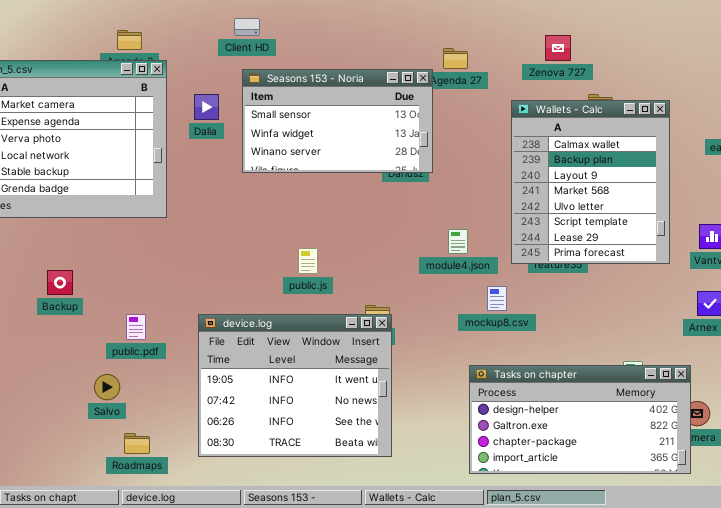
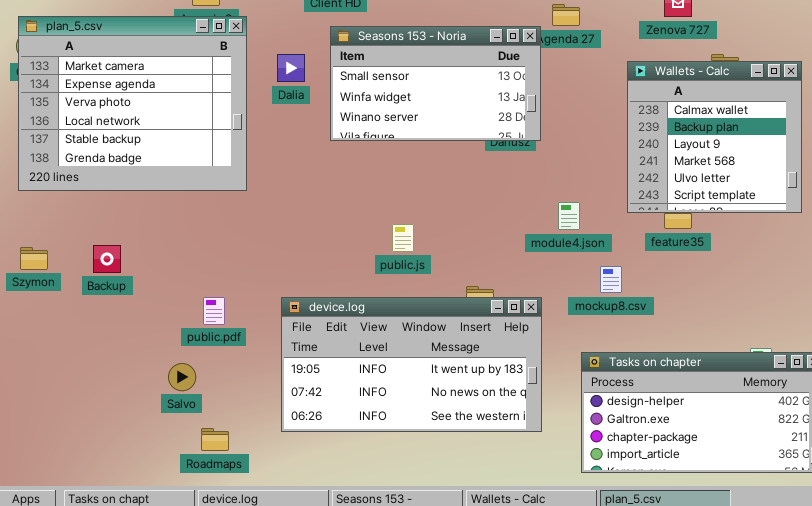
Wallets - Calc: [511,100,670,264] -> [627,61,802,213], resized
Backup: [47,270,73,295] -> [93,245,121,273], moved
device.log: [198,314,392,457] -> [281,297,542,432], resized

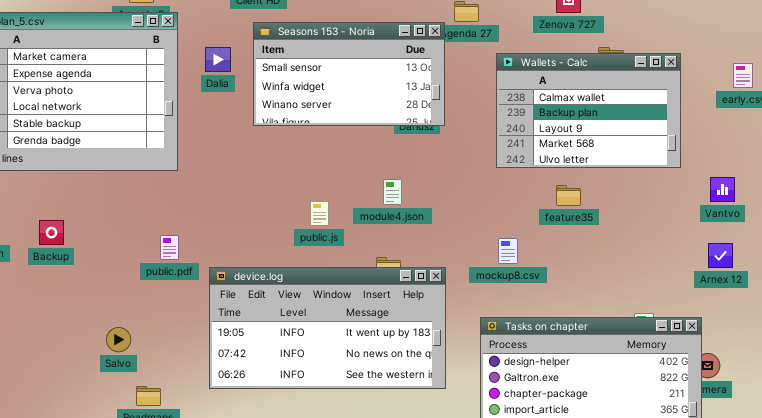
Wallets - Calc: [627,61,802,213] -> [496,53,681,168], resized
module4.json: [558,202,580,230] -> [383,179,402,205], moved
public.pdf: [203,297,225,325] -> [160,235,179,260], moved

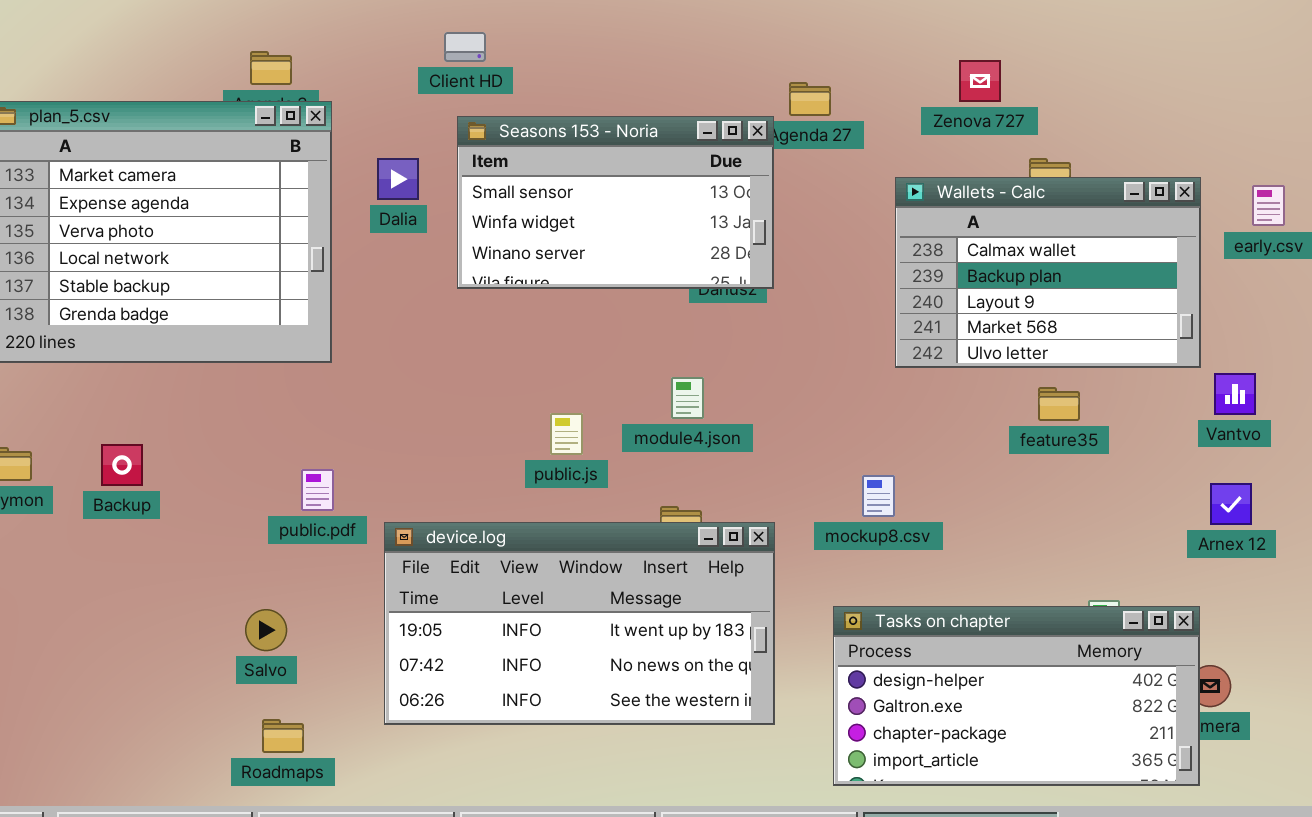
Wallets - Calc: [496,53,681,168] -> [895,177,1201,368], moved
feature35: [556,185,581,206] -> [1038,387,1080,421], moved
Salvo: [106,327,131,352] -> [245,609,287,651], moved

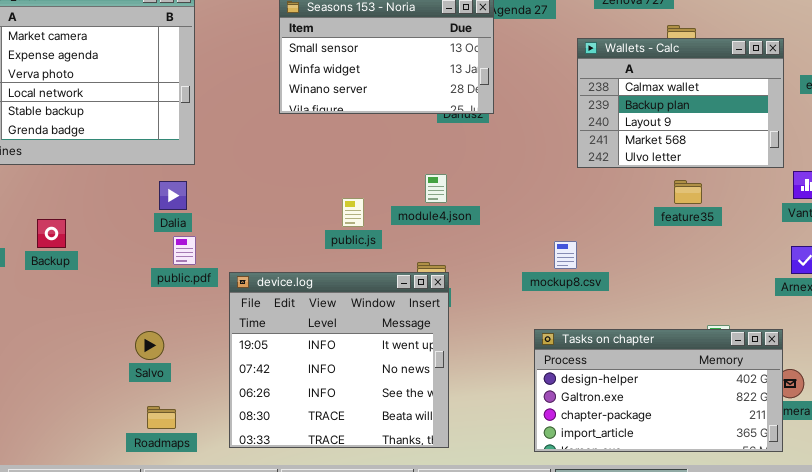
Dalia: [377,158,419,200] -> [159,181,187,210], moved
device.log: [384,522,775,725] -> [229,272,449,448], resized

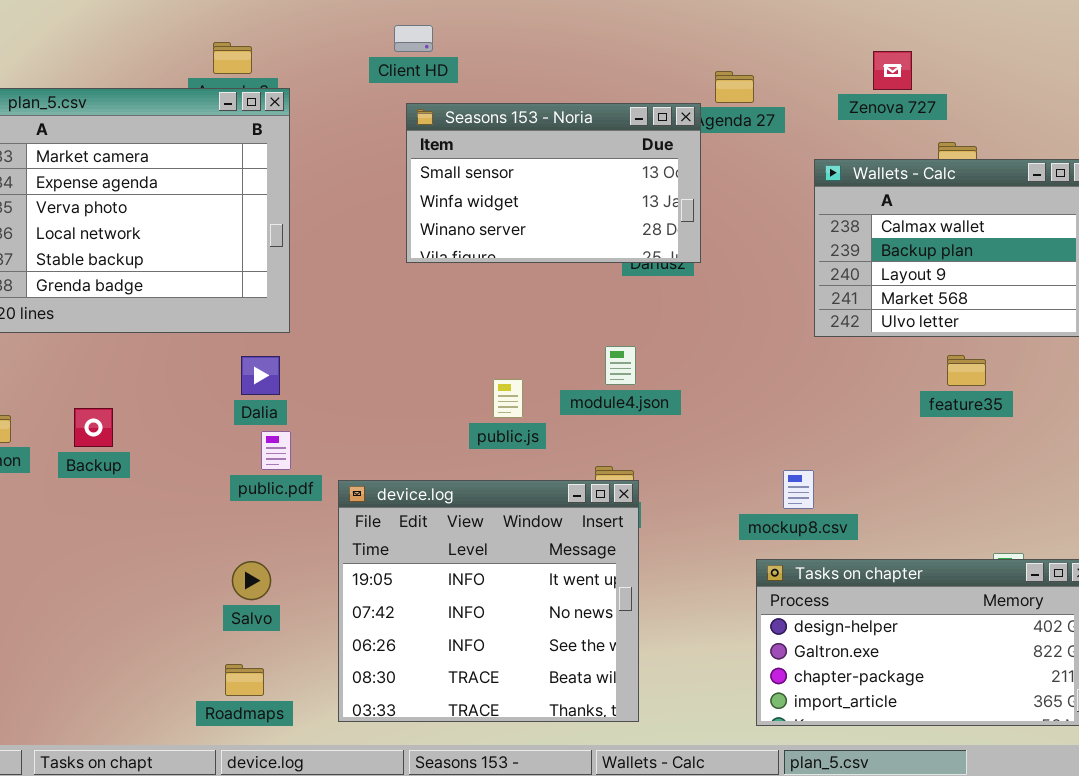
mockup8.csv: [554,241,577,269] -> [783,470,814,509], moved
Salvo: [135,331,164,360] -> [232,561,271,600], moved

